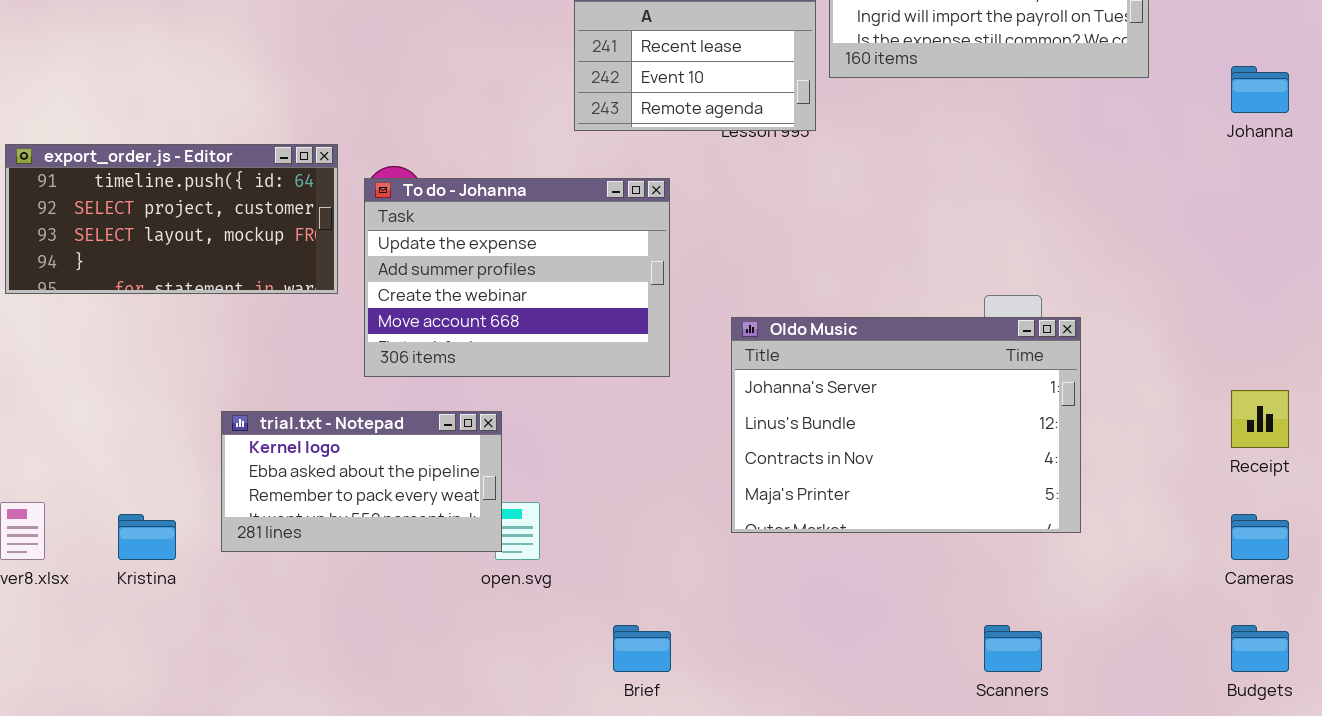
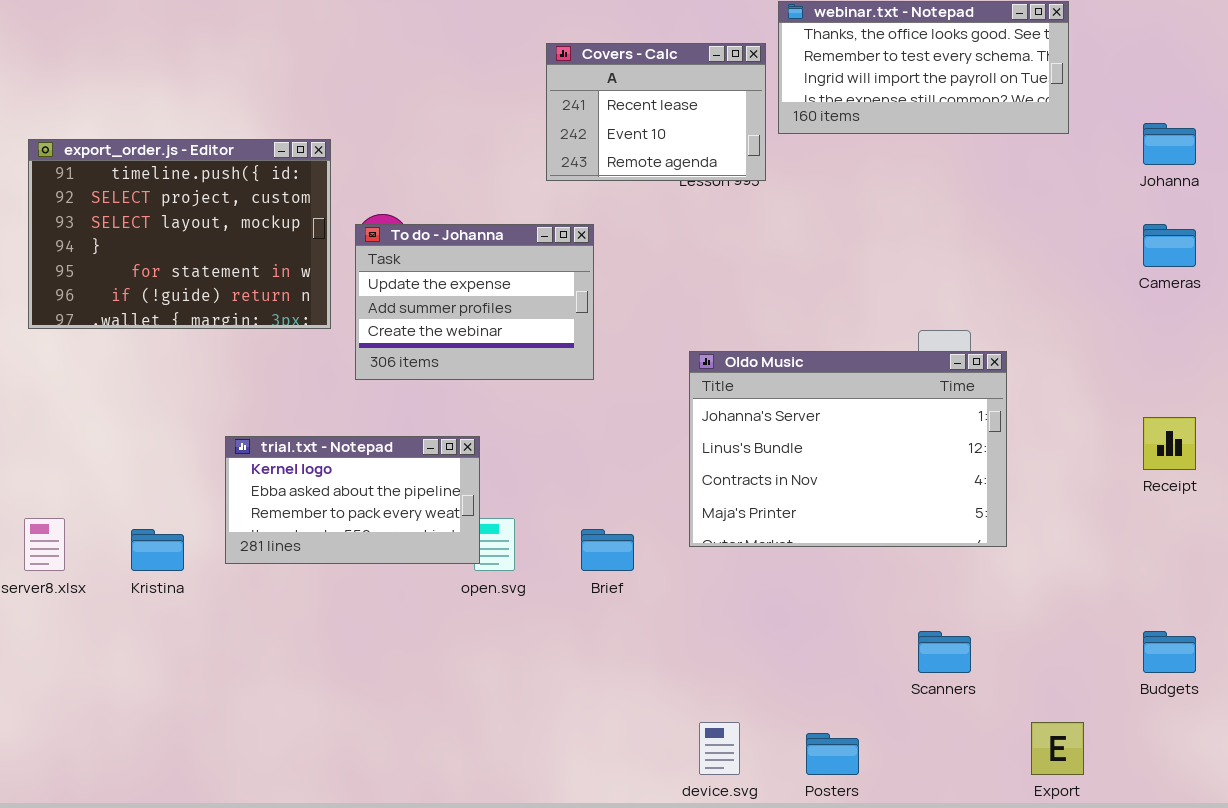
export_order.js - Editor: [5,144,338,294] -> [28,139,331,329], resized
To do - Johanna: [364,178,670,377] -> [355,224,594,380], resized
Cameras: [1231,514,1289,560] -> [1143,224,1196,267], moved
Brief: [613,625,671,672] -> [581,529,634,571], moved

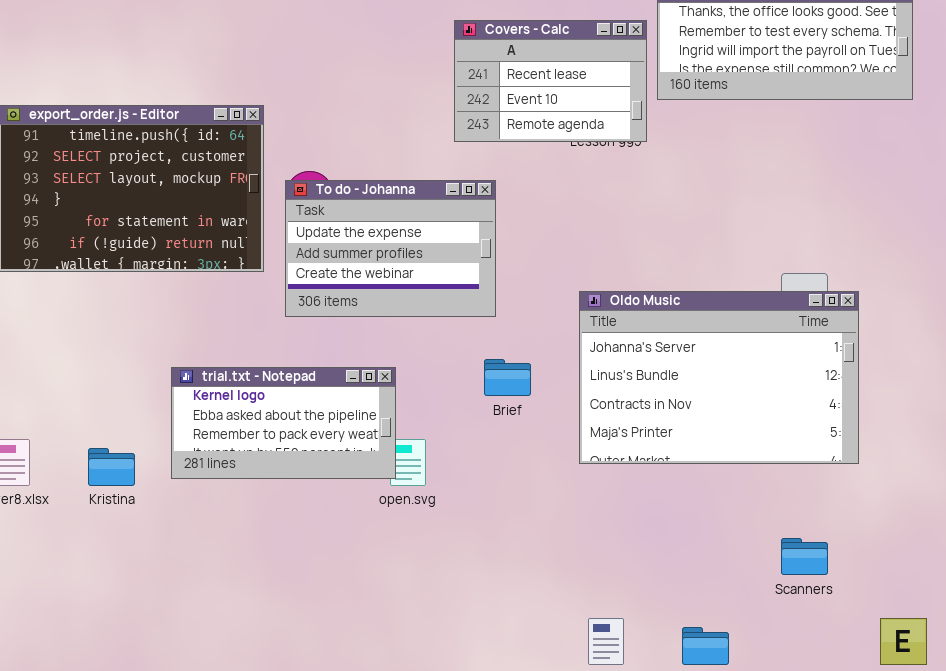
Brief: [581,529,634,571] -> [484,359,531,396], moved

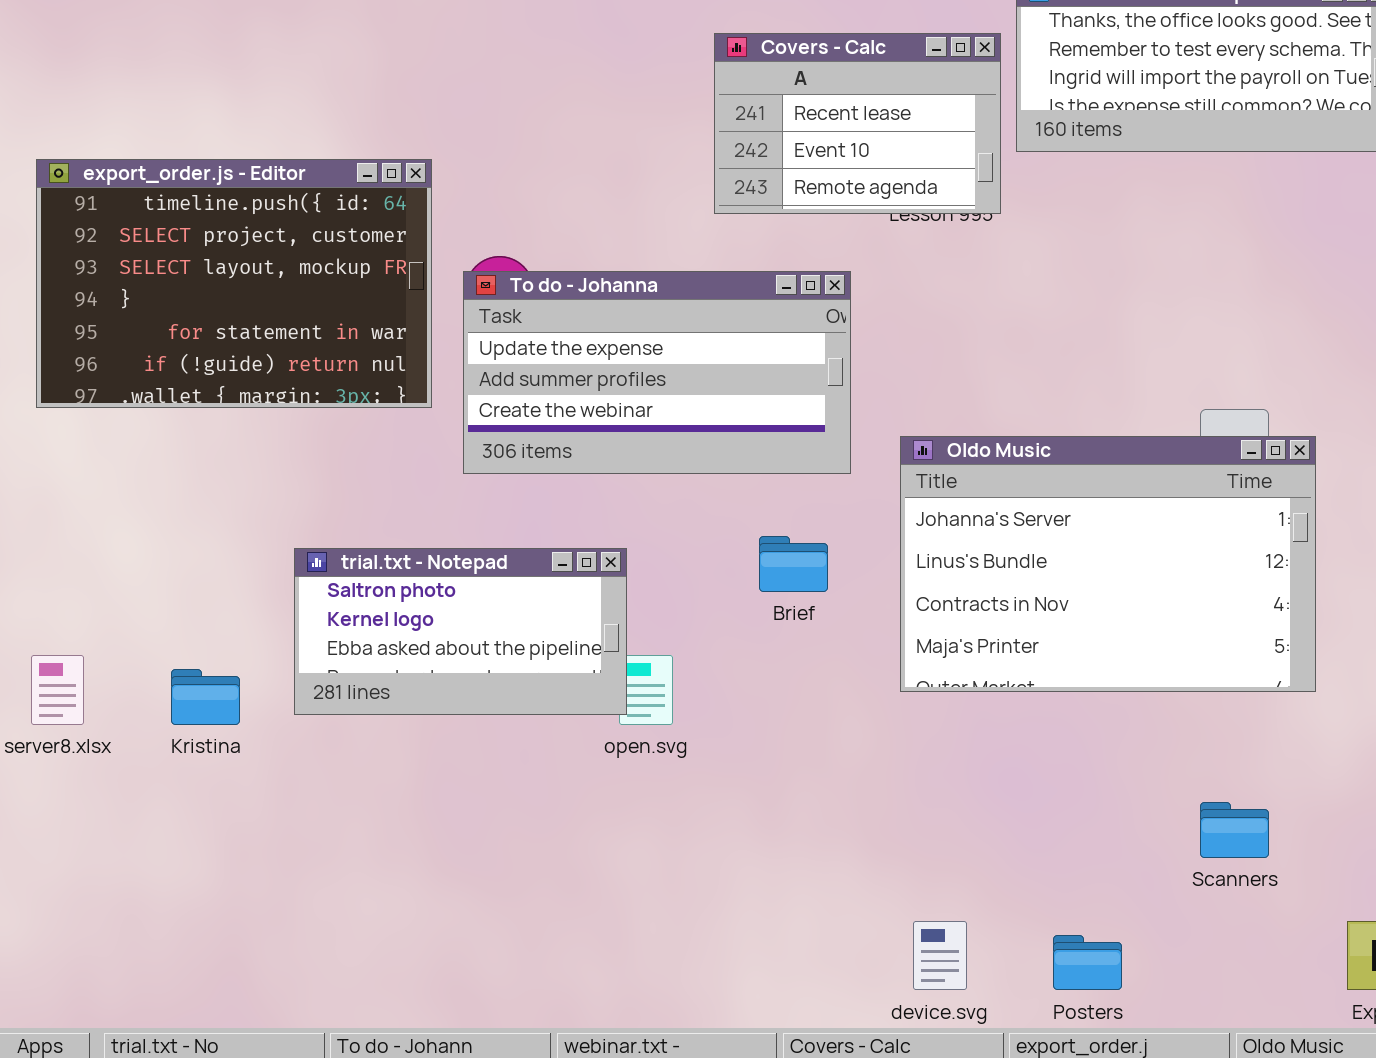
To do - Johanna: [285,180,496,317] -> [463,271,851,474], resized
trial.txt - Notepad: [171,367,396,479] -> [294,548,627,715], scrolled up 1 row

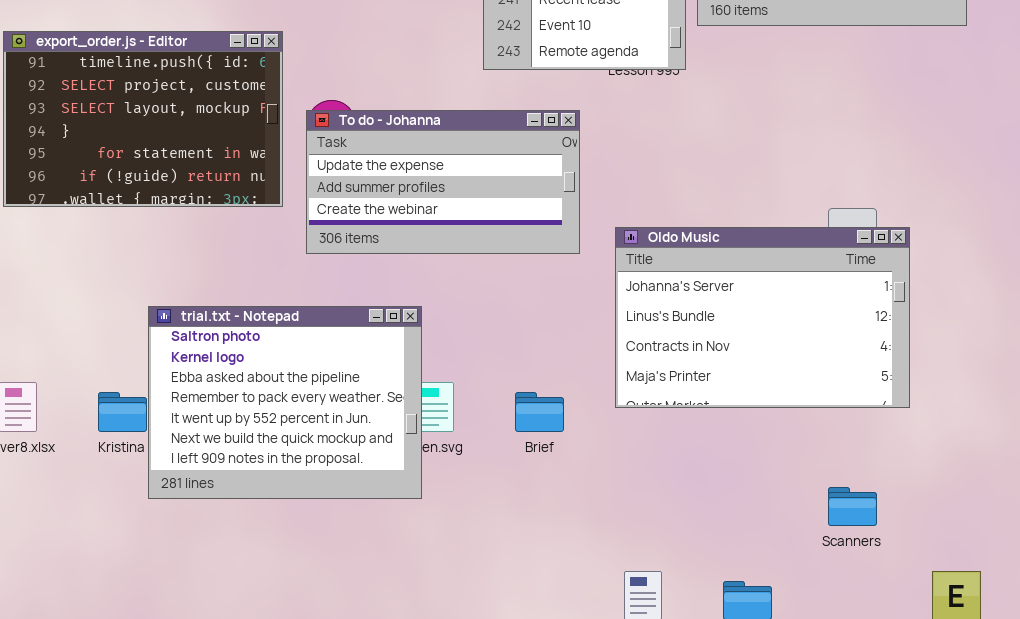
Brief: [759,536,828,592] -> [515,392,564,432], moved
trial.txt - Notepad: [294,548,627,715] -> [148,306,422,499], resized

